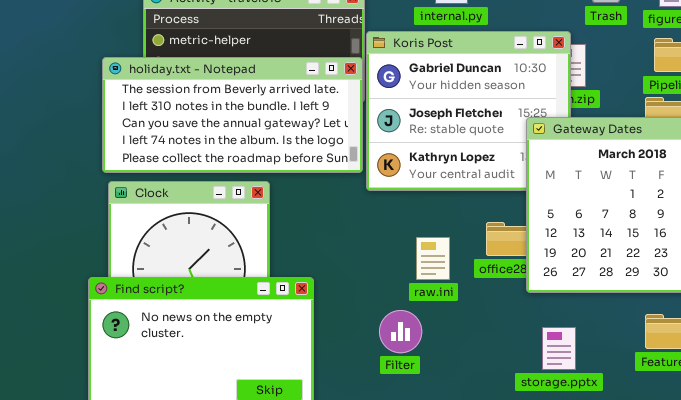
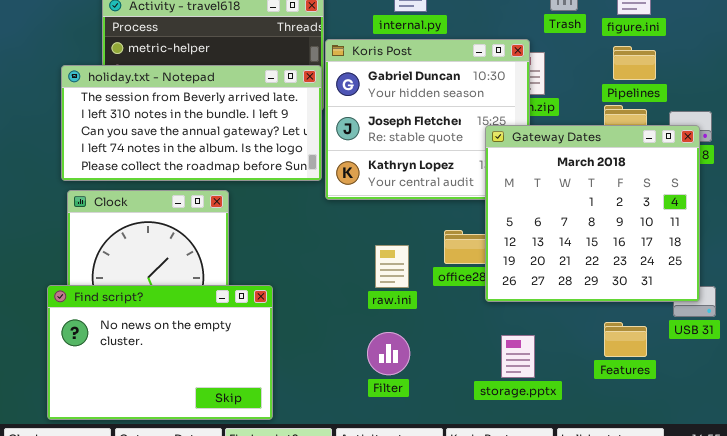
Filter: [379,310,422,353] -> [367,332,410,375], moved

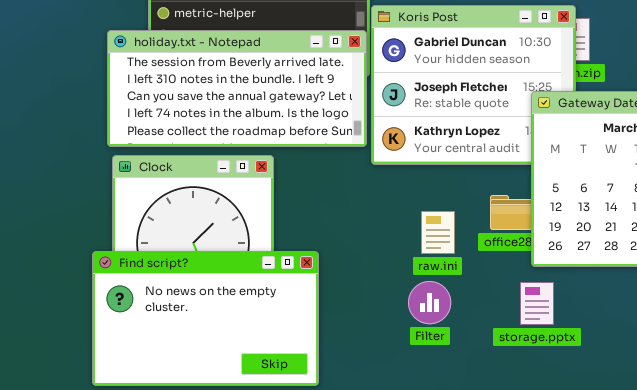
Filter: [367,332,410,375] -> [408,281,451,324], moved
storage.pptx: [501,335,535,378] -> [520,282,554,325], moved

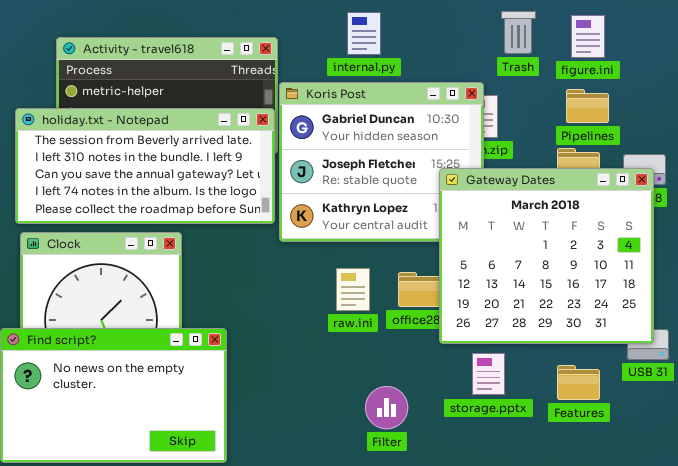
raw.ini: [421,211,455,254] -> [336,268,370,311], moved
Filter: [408,281,451,324] -> [365,386,408,429], moved
storage.pptx: [520,282,554,325] -> [472,353,505,395], moved

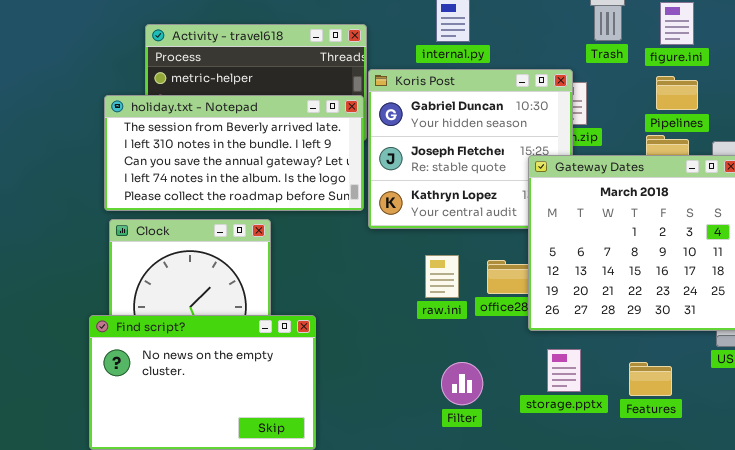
storage.pptx: [472,353,505,395] -> [547,349,581,392], moved
Features: [557,365,600,400] -> [629,362,672,396], moved
Filter: [365,386,408,429] -> [441,362,483,405], moved

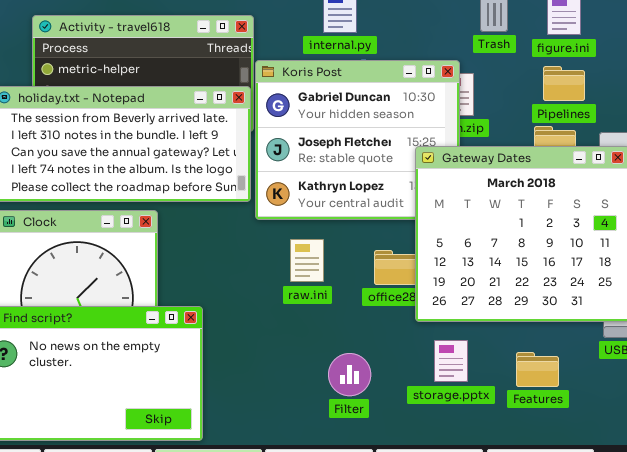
raw.ini: [425,255,459,298] -> [290,239,324,282], moved

